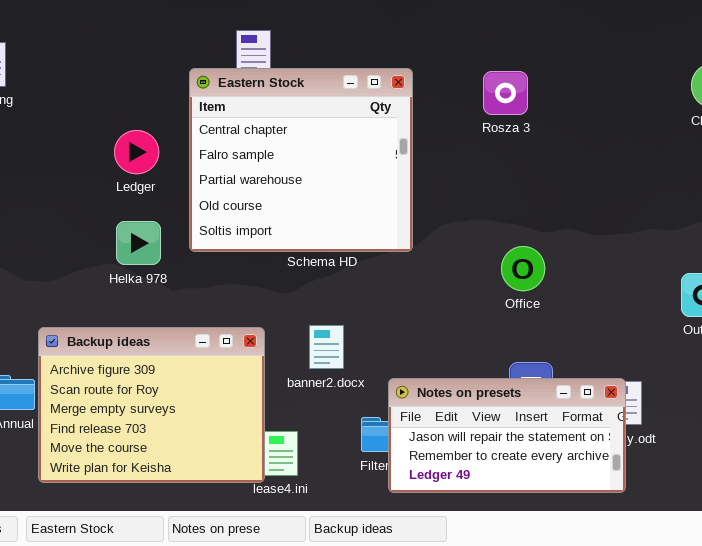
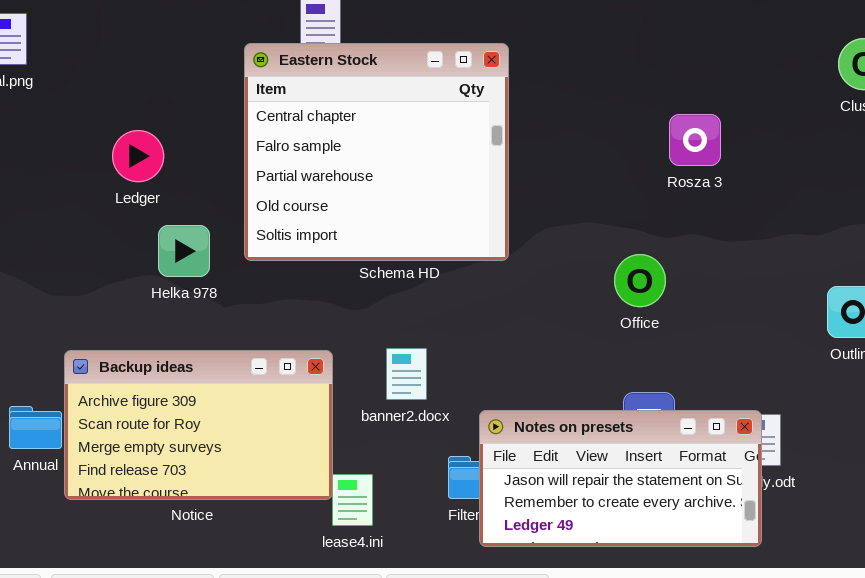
Rosza 3: [483,71,528,115] -> [669,114,721,166], moved
Ledger: [114,130,159,174] -> [112,130,164,182], moved
Backup ideas: [38,327,265,483] -> [64,350,333,500], resized

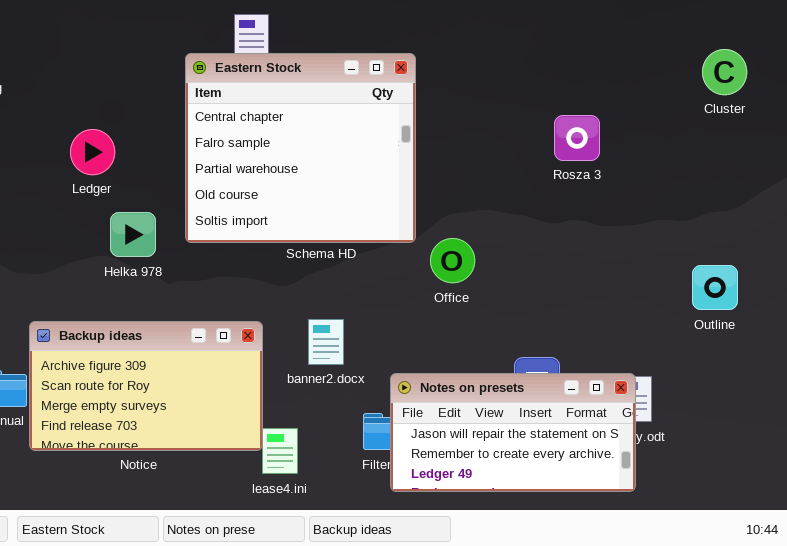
Office: [614,254,666,307] -> [430,238,475,283], moved

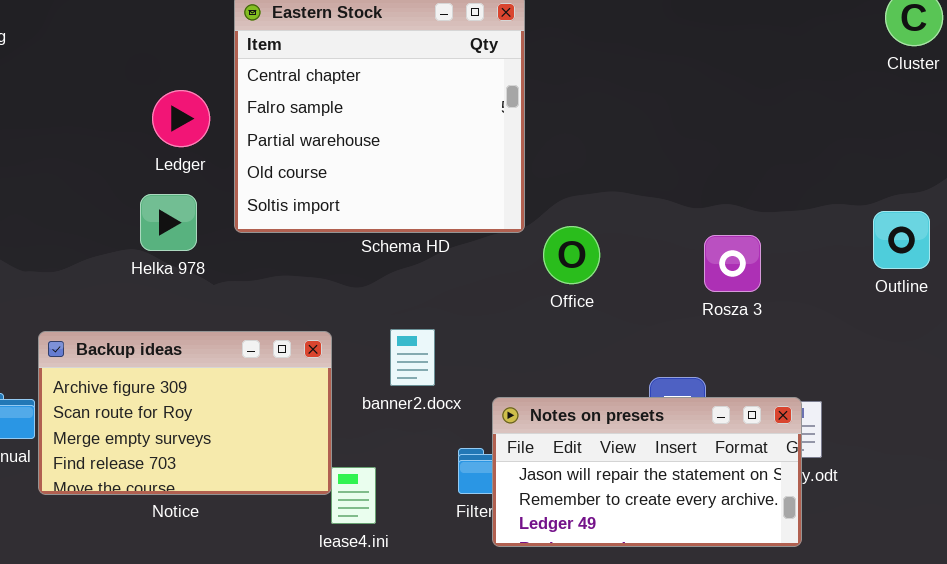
Rosza 3: [554,115,600,161] -> [704,235,761,292], moved
Ledger: [70,129,115,175] -> [152,90,210,147], moved
Outline: [692,265,738,310] -> [873,211,930,269], moved

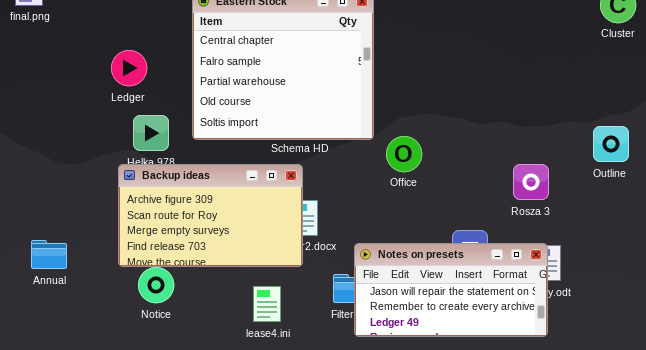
Ledger: [152,90,210,147] -> [111,50,147,86], moved
Rosza 3: [704,235,761,292] -> [513,164,549,200], moved
Backup ideas: [38,331,332,495] -> [118,164,303,267], moved

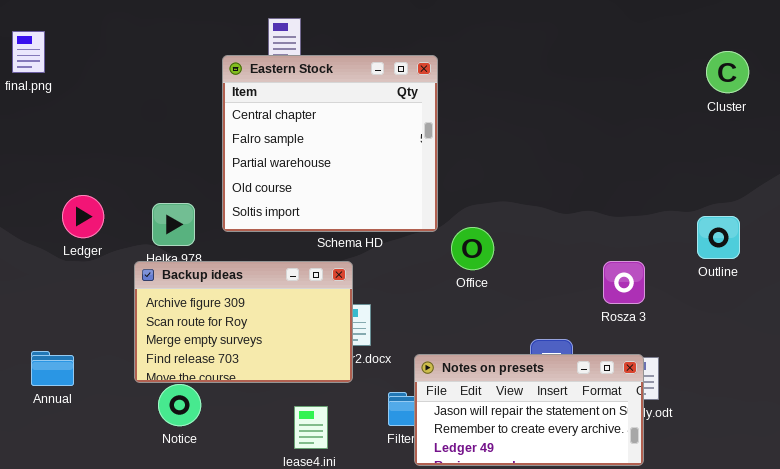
Ledger: [111,50,147,86] -> [62,195,104,238], moved

